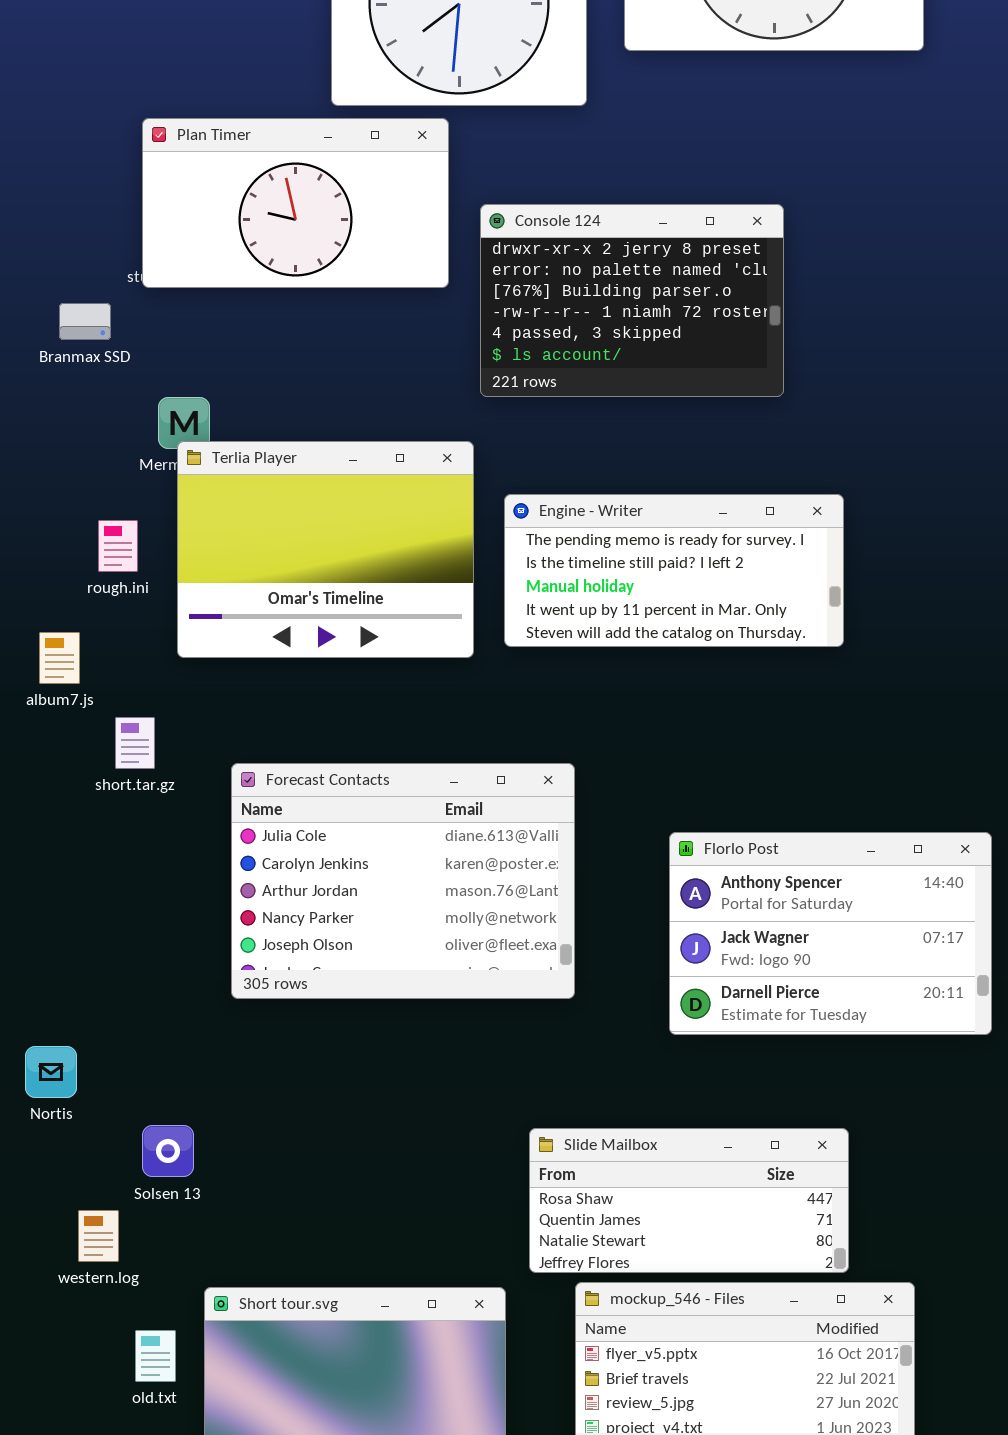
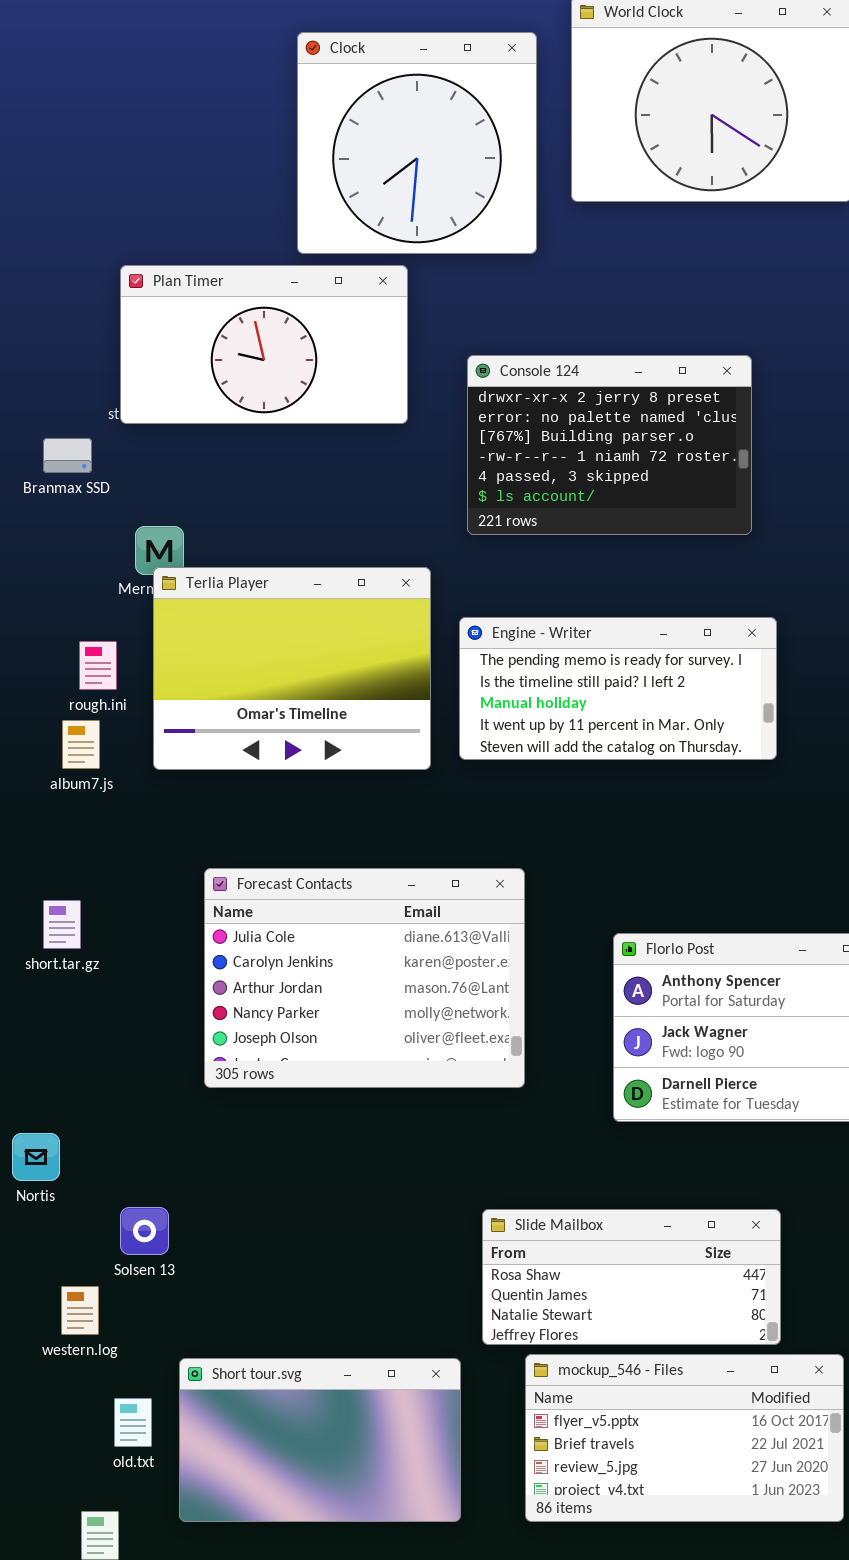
Console 124: [480,204,784,397] -> [467,355,752,535], moved
album7.js: [39,632,80,684] -> [62,720,100,769], moved
short.tar.gz: [115,717,155,769] -> [43,900,81,949], moved

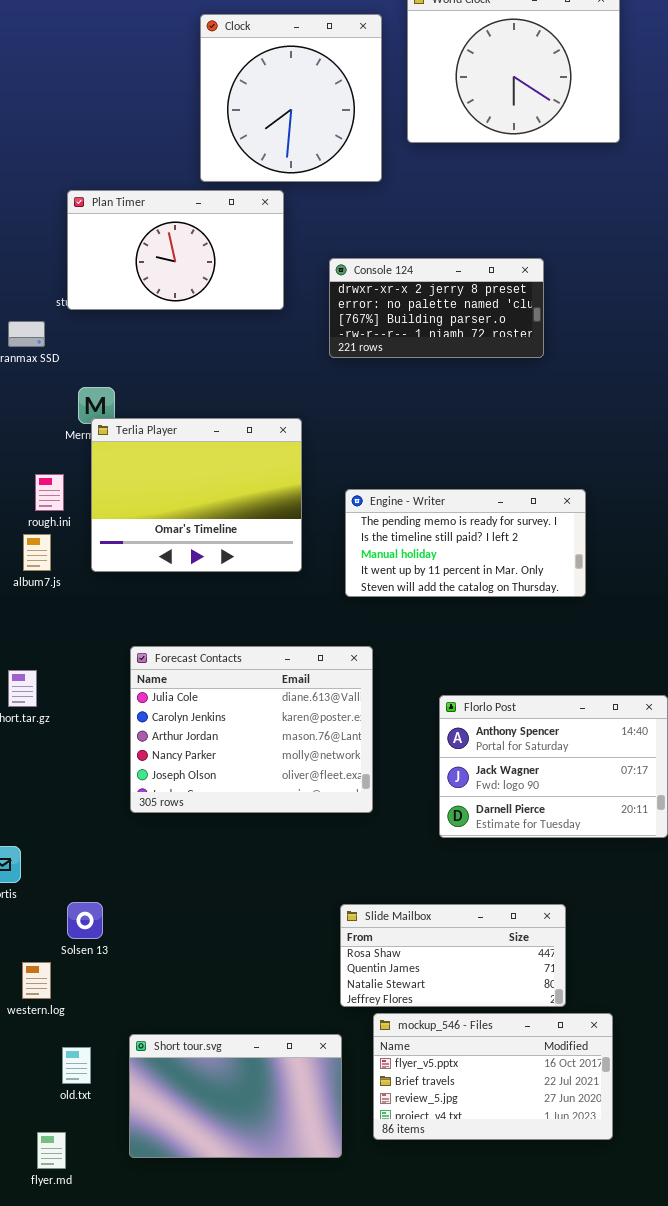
Console 124: [467,355,752,535] -> [329,258,544,358], resized
Engine - Writer: [459,617,777,760] -> [345,489,586,597], moved
Short tour.svg: [179,1358,461,1522] -> [129,1034,342,1158], moved

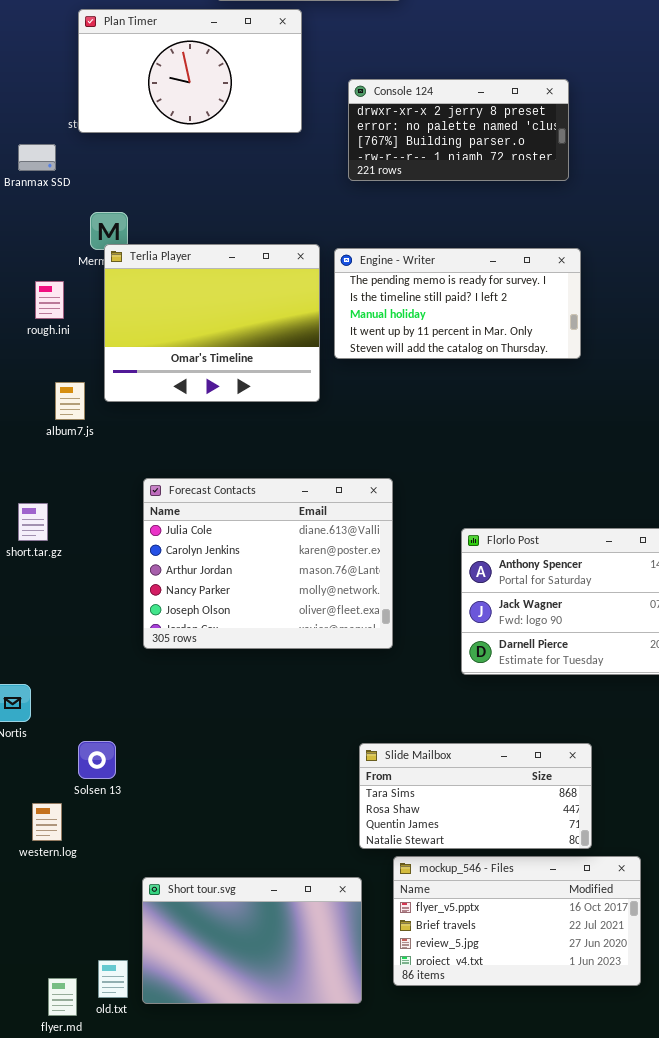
rough.ini: [35,474,64,511] -> [35,281,64,319], moved
Engine - Writer: [345,489,586,597] -> [334,248,581,359], moved
album7.js: [23,534,51,571] -> [55,382,85,420], moved
Slide Mailbox: [340,904,566,1007] -> [359,743,592,849], scrolled up 1 row
old.txt: [62,1047,91,1084] -> [98,960,128,998], moved

